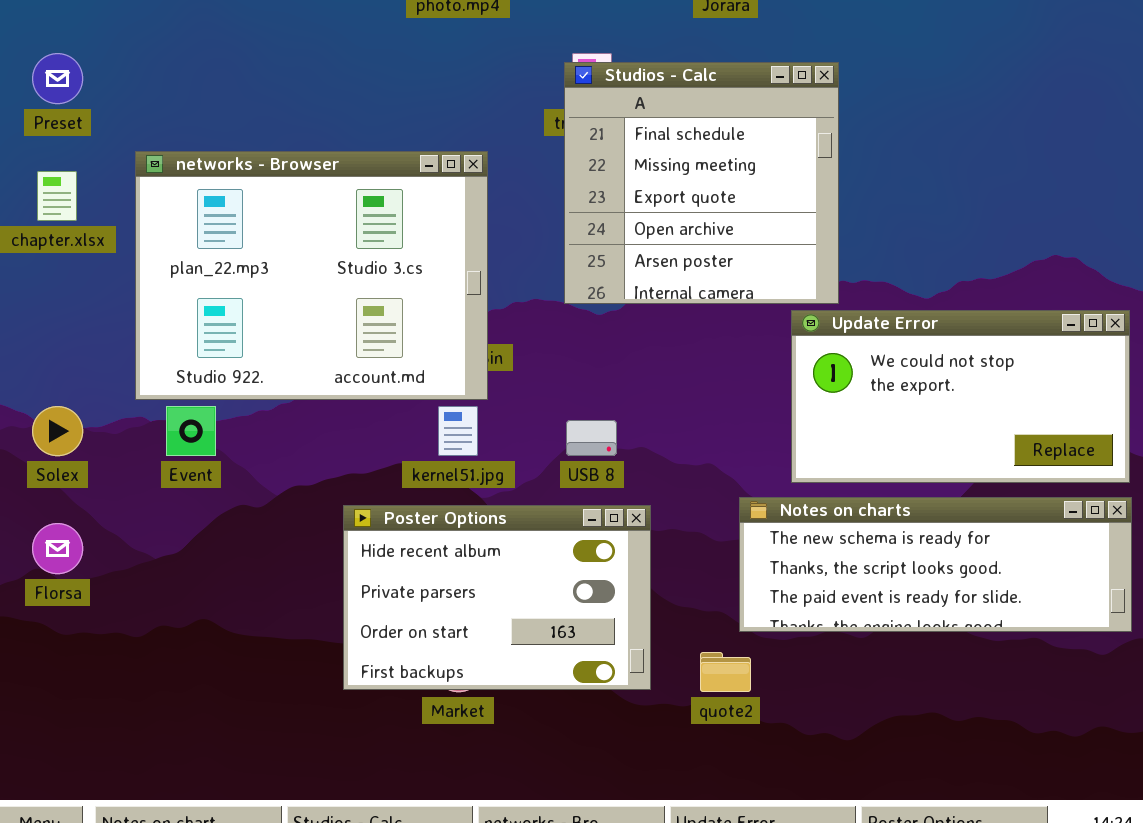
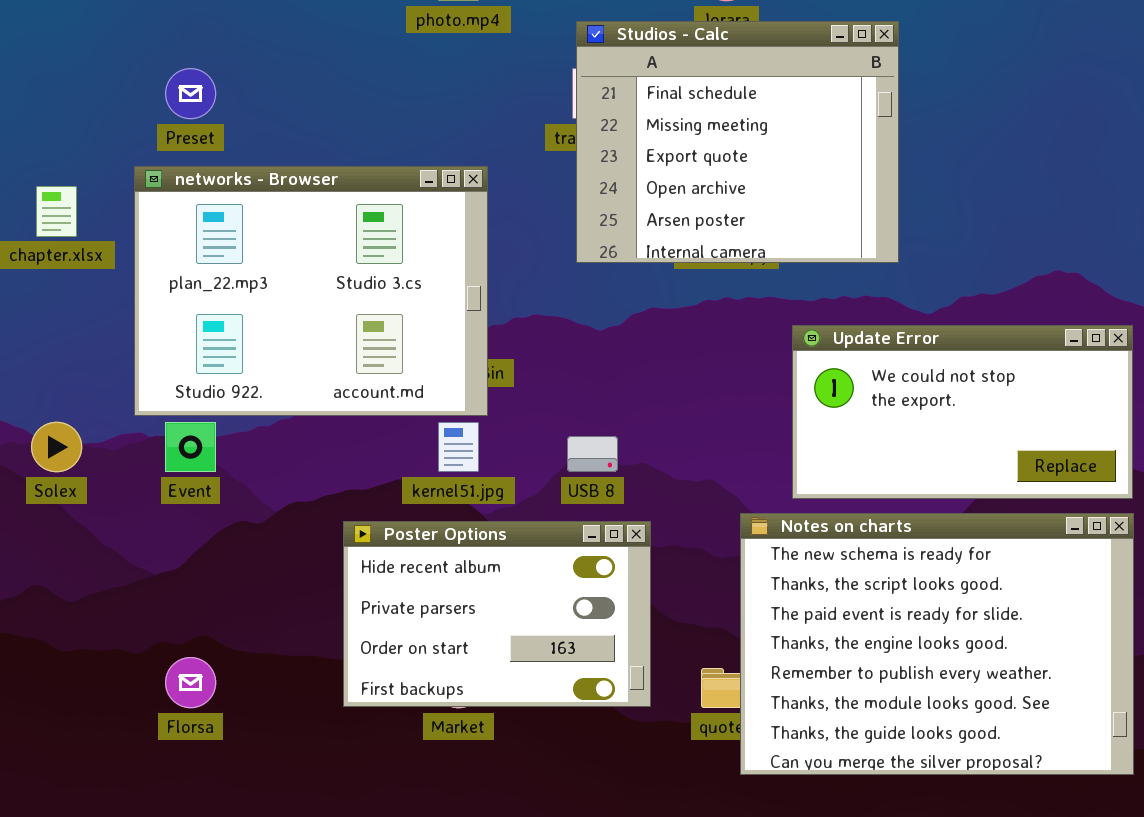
Preset: [32,53,83,104] -> [165,68,216,119], moved
Studios - Calc: [564,62,839,304] -> [576,21,899,263], moved, resized
Notes on charts: [739,497,1132,632] -> [740,513,1134,775], resized
Florsa: [32,523,83,574] -> [165,657,216,708], moved

